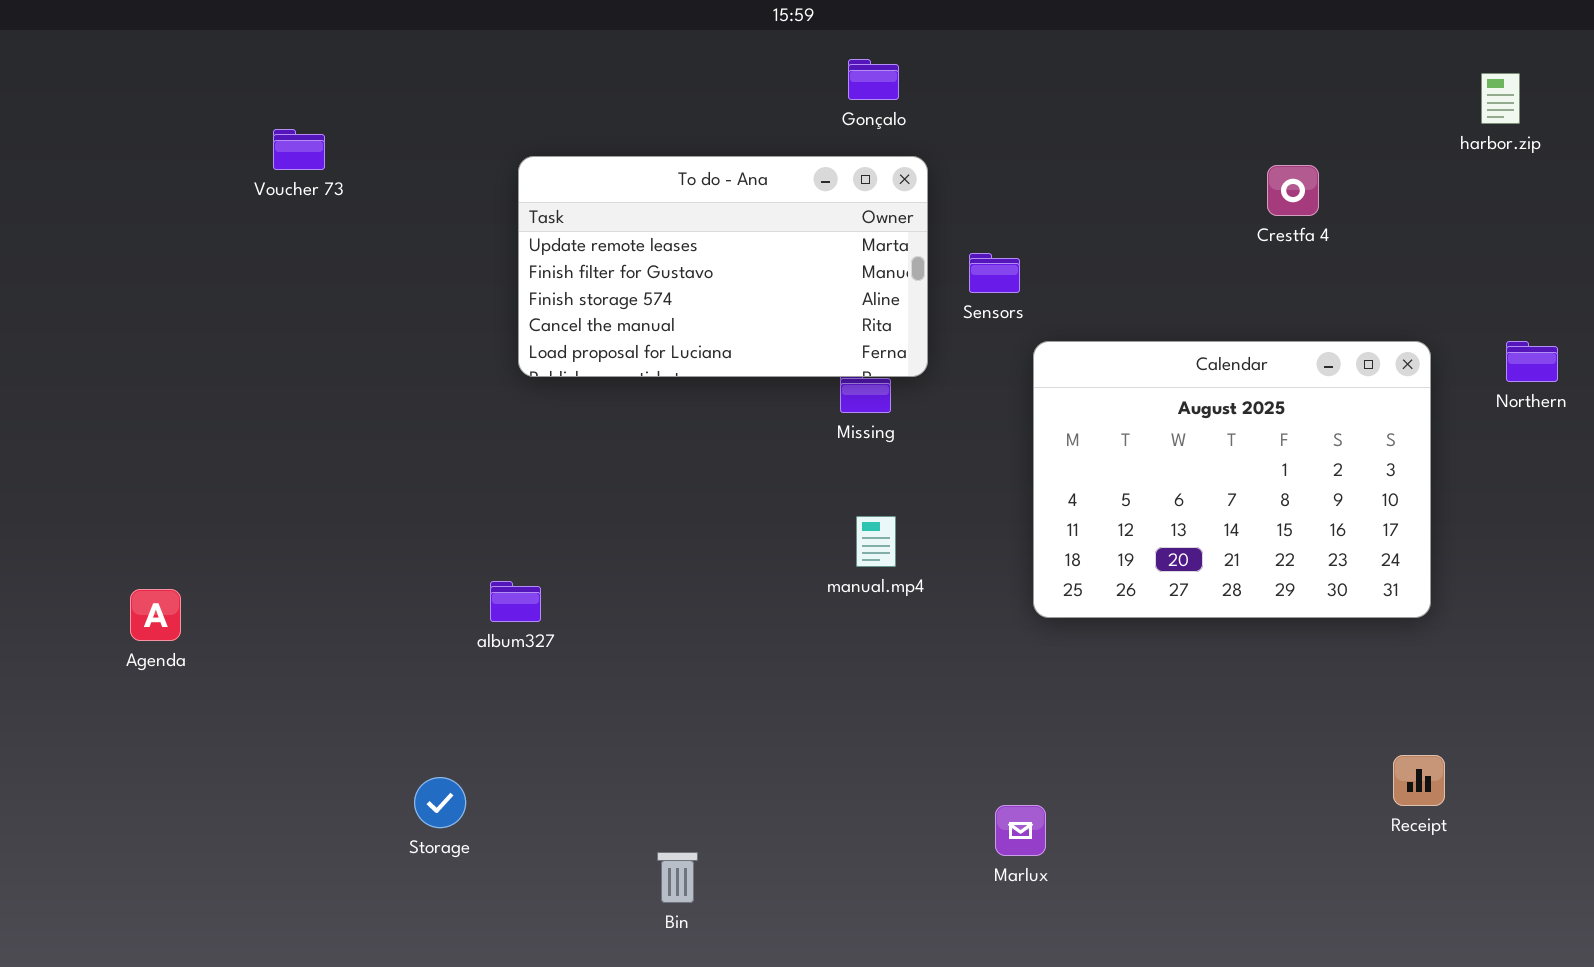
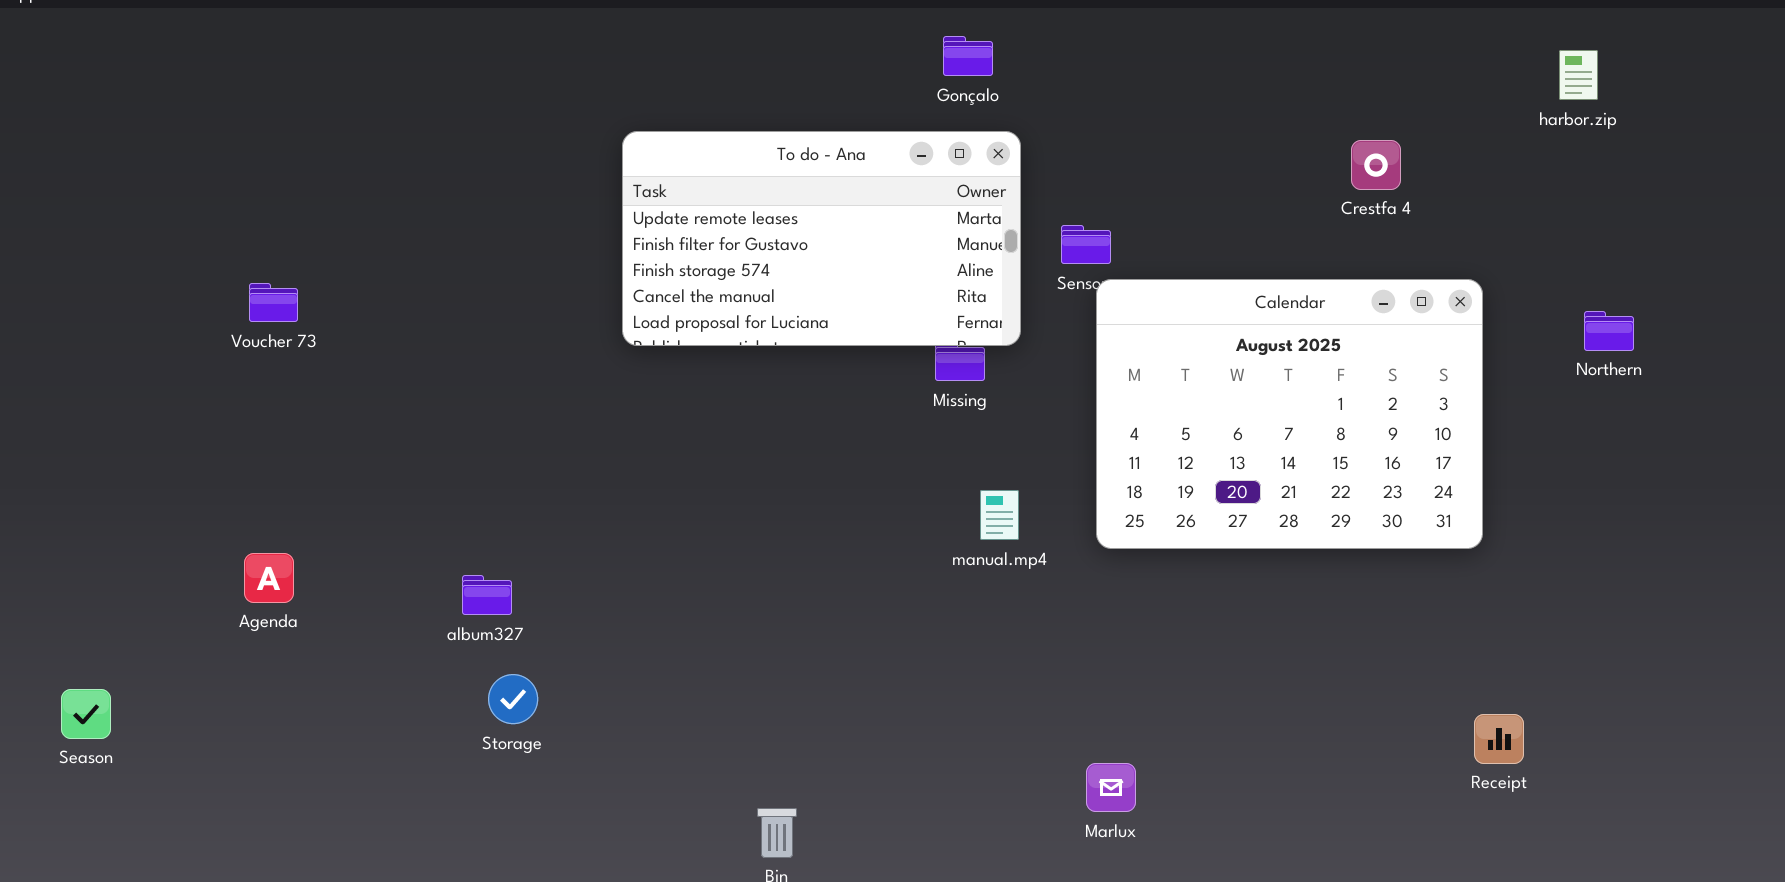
Voucher 73: [273,129,325,170] -> [249,283,298,322], moved
Calendar: [1033,341,1431,618] -> [1096,279,1483,549], moved
manual.mp4: [856,516,896,567] -> [980,490,1019,540], moved
album327: [490,581,541,622] -> [462,575,512,615], moved
Storage: [414,777,466,828] -> [488,674,538,724], moved

